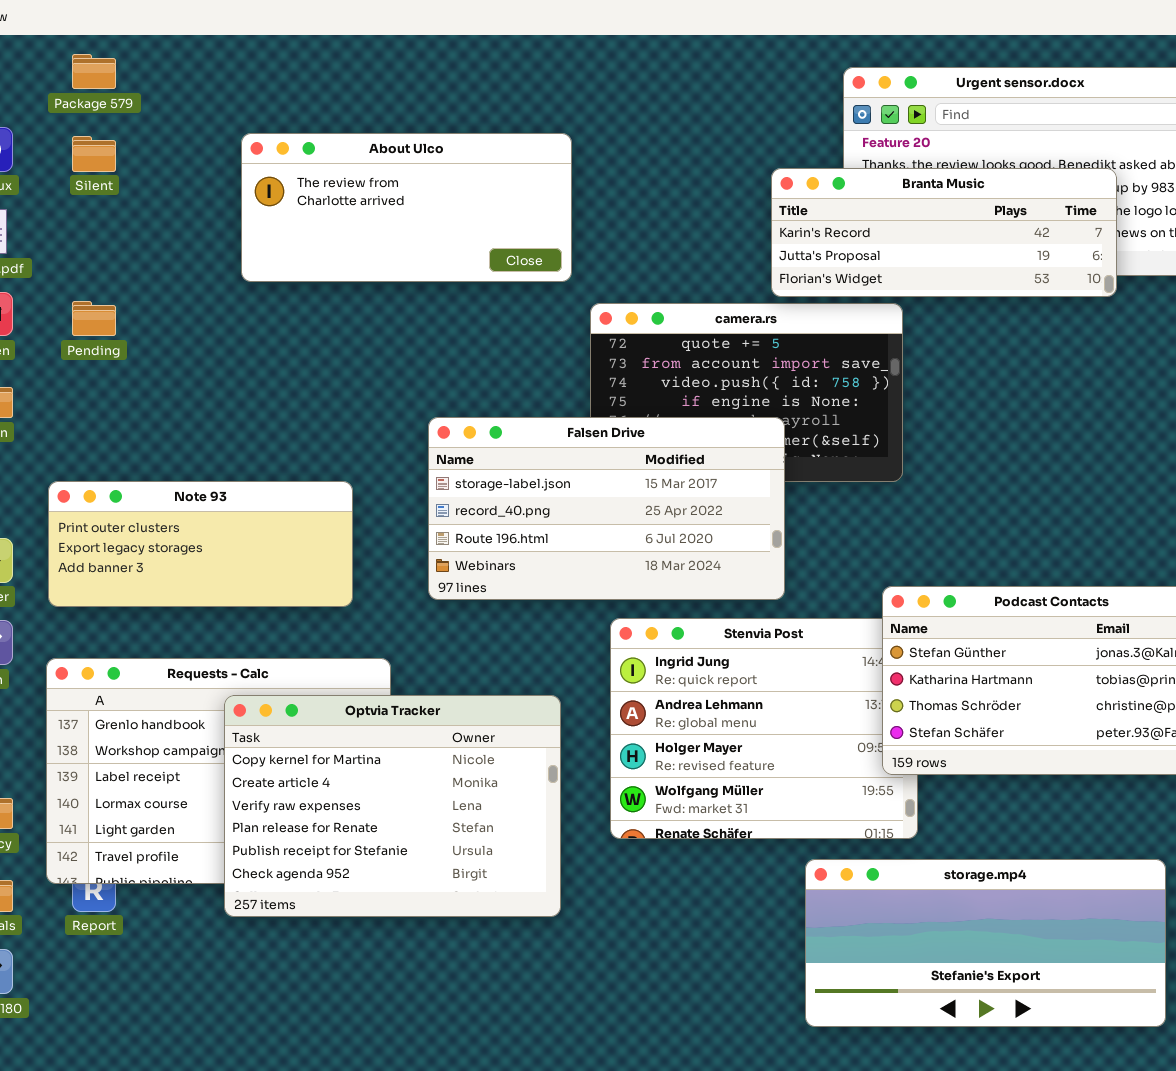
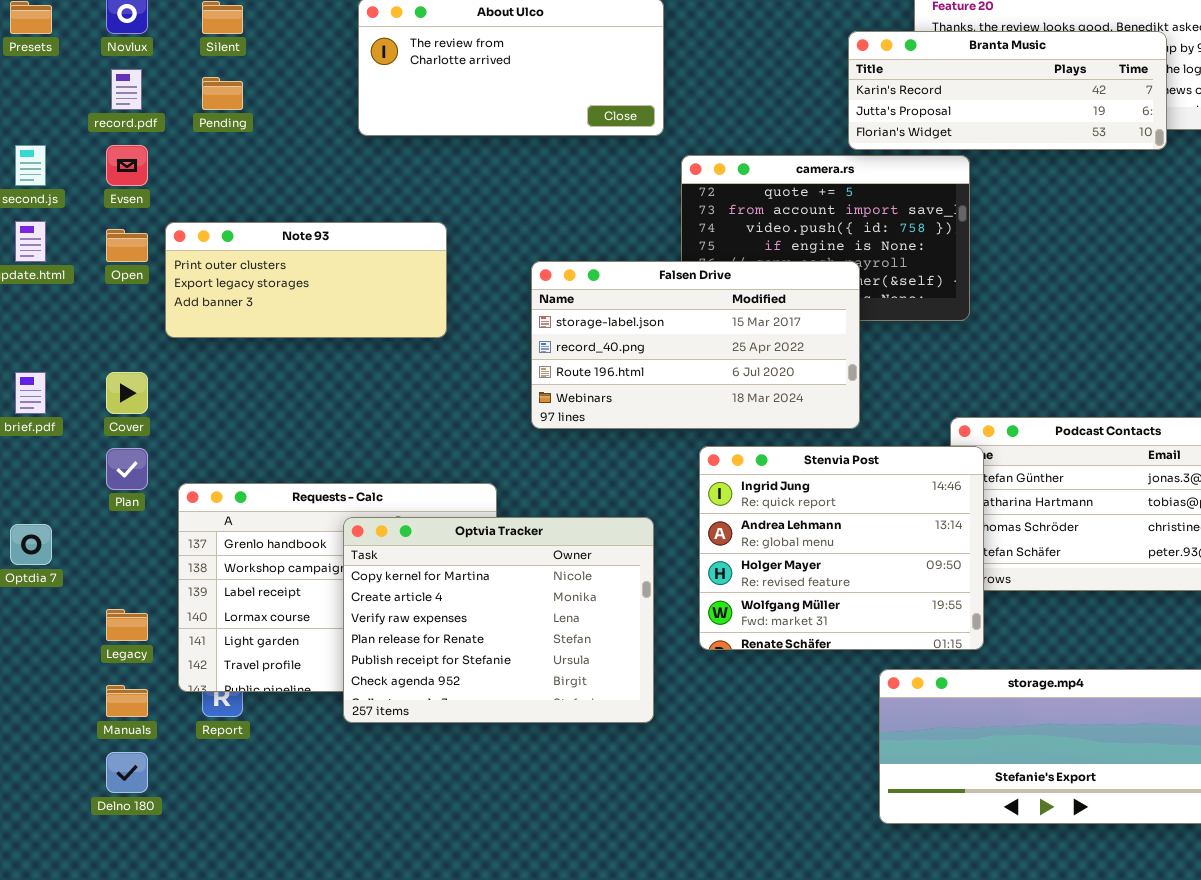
Pending: [72,301,116,336] -> [202,77,243,110], moved
Note 93: [48,481,353,607] -> [165,222,447,338], moved
Stenvia Post: [610,618,918,839] -> [699,446,984,650], raised

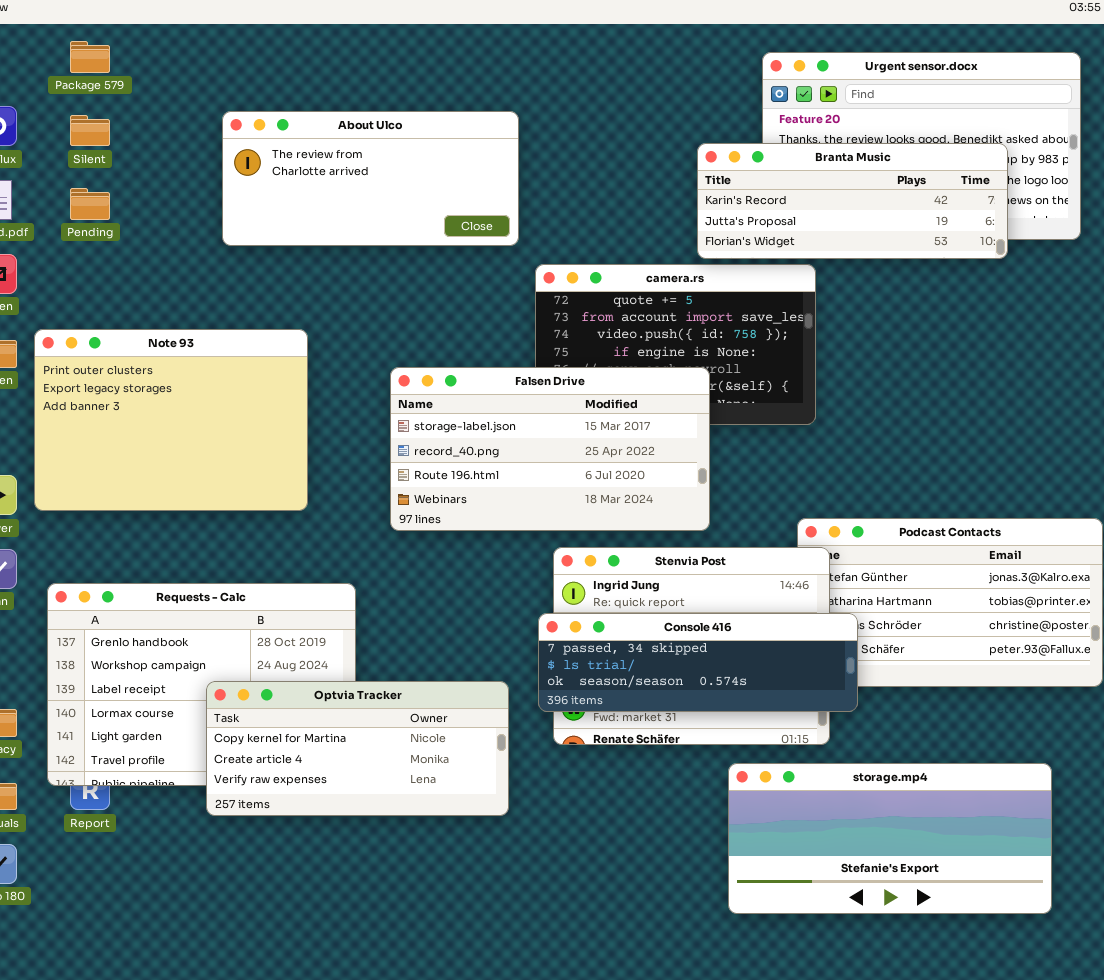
Note 93: [165,222,447,338] -> [34,329,308,511], resized
Console 416: none -> [538,613,858,712], opened
Optvia Tracker: [343,517,654,723] -> [206,681,509,816], resized

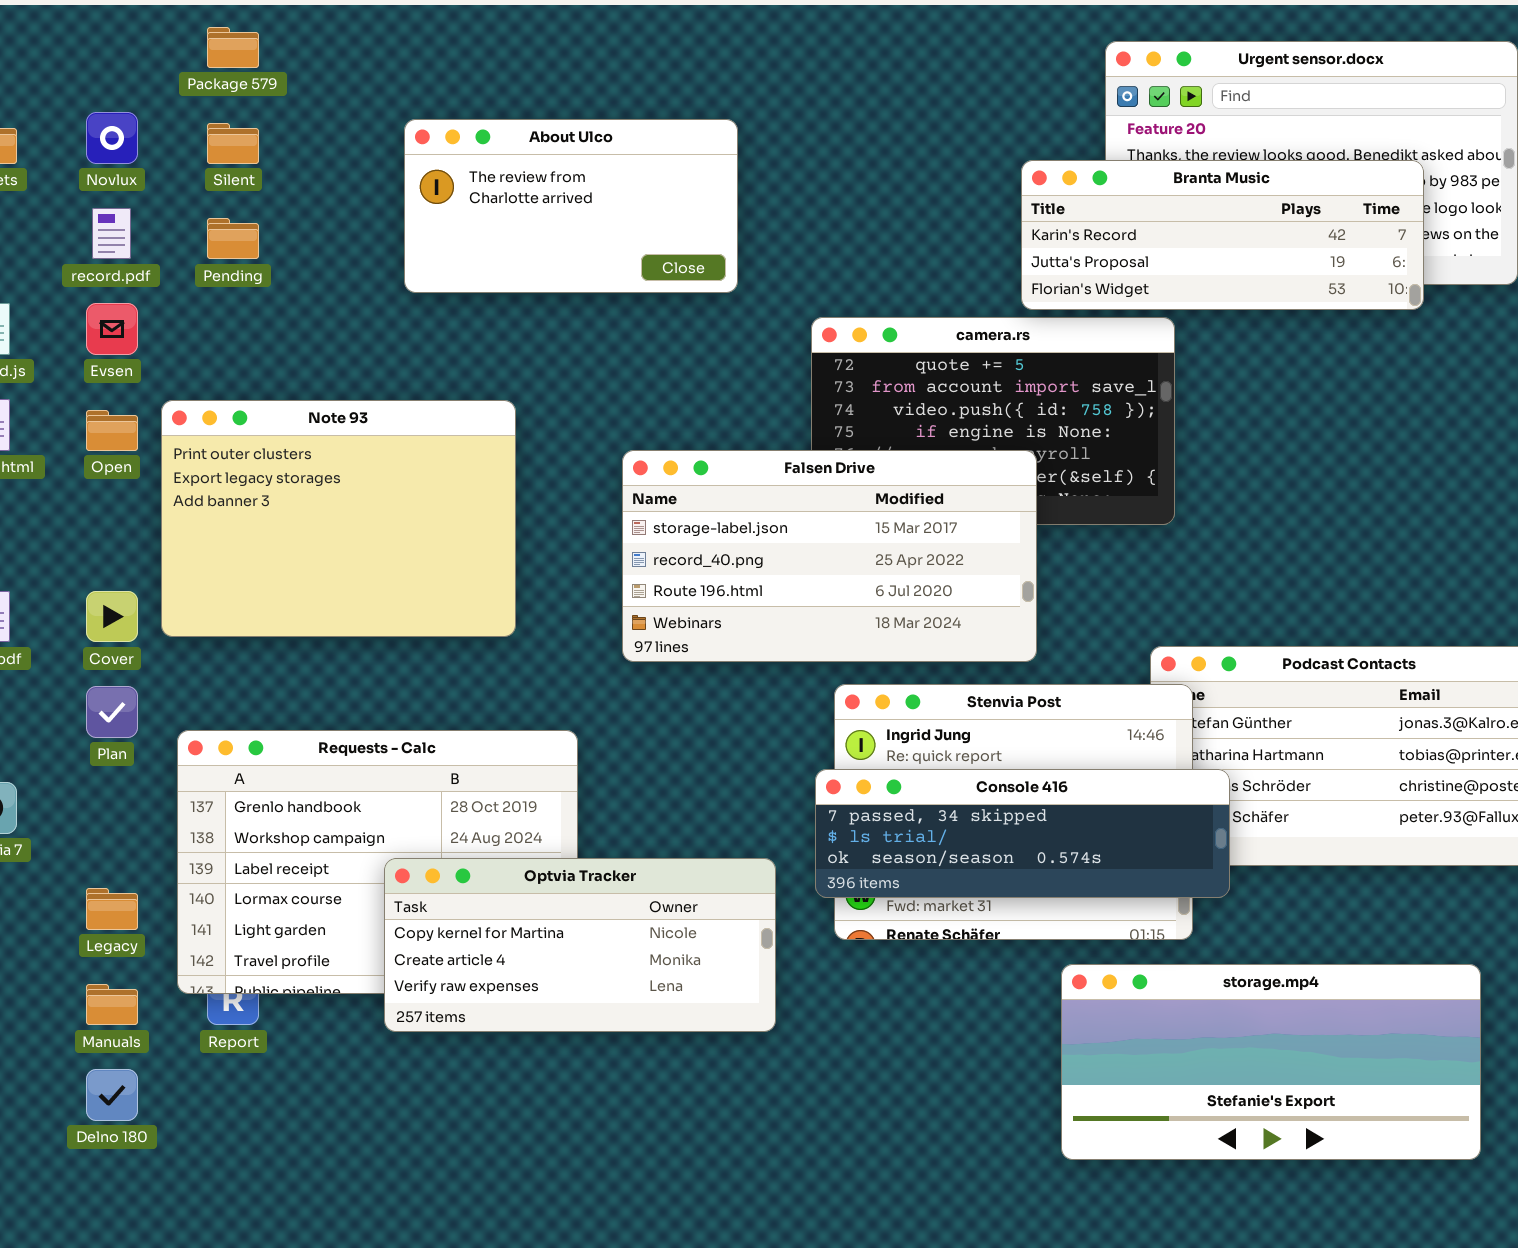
About Ulco: [222,111,519,246] -> [404,119,738,293], resized

